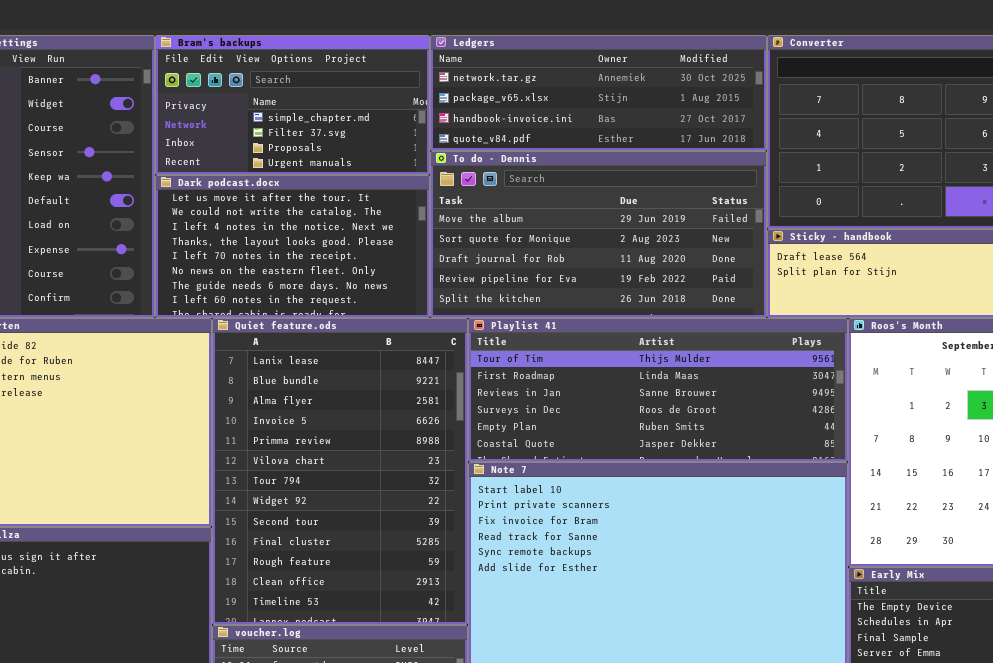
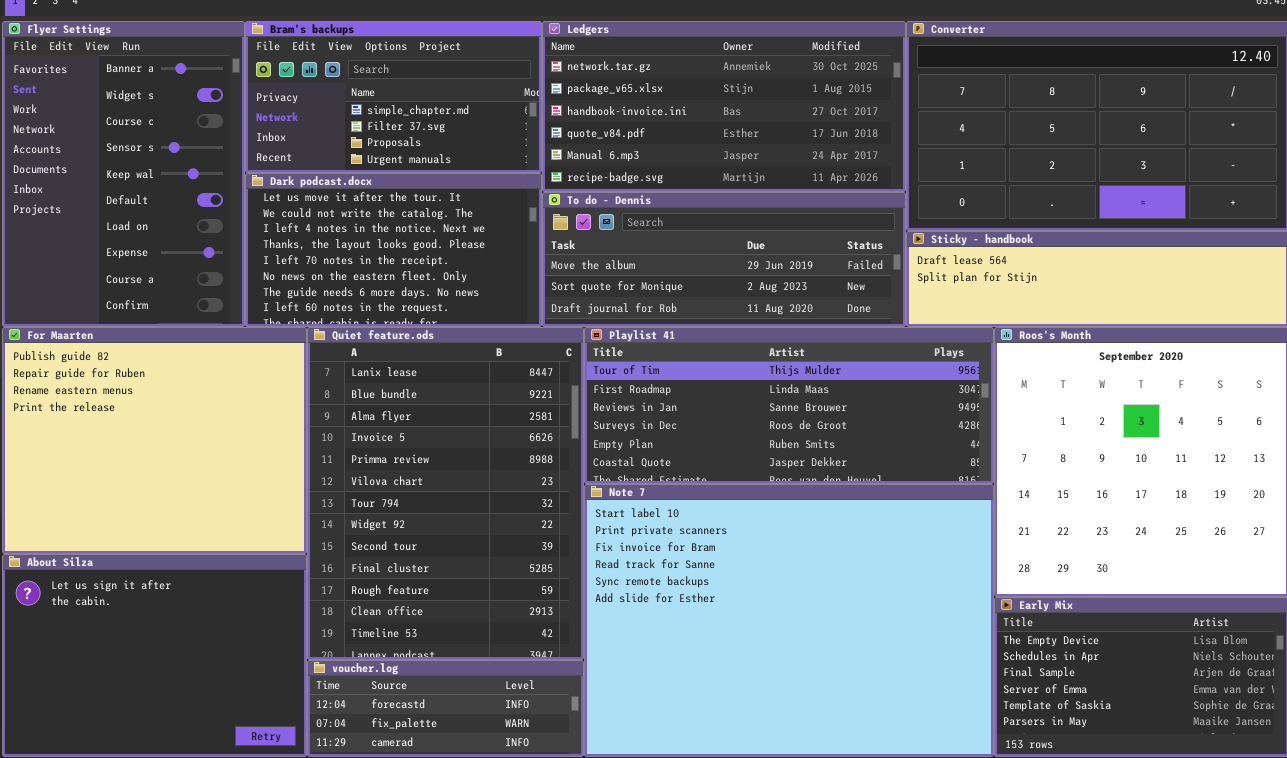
Ledgers: [430,35,767,151] -> [542,21,906,192], resized
To do - Dennis: [430,151,767,318] -> [542,192,906,327], resized

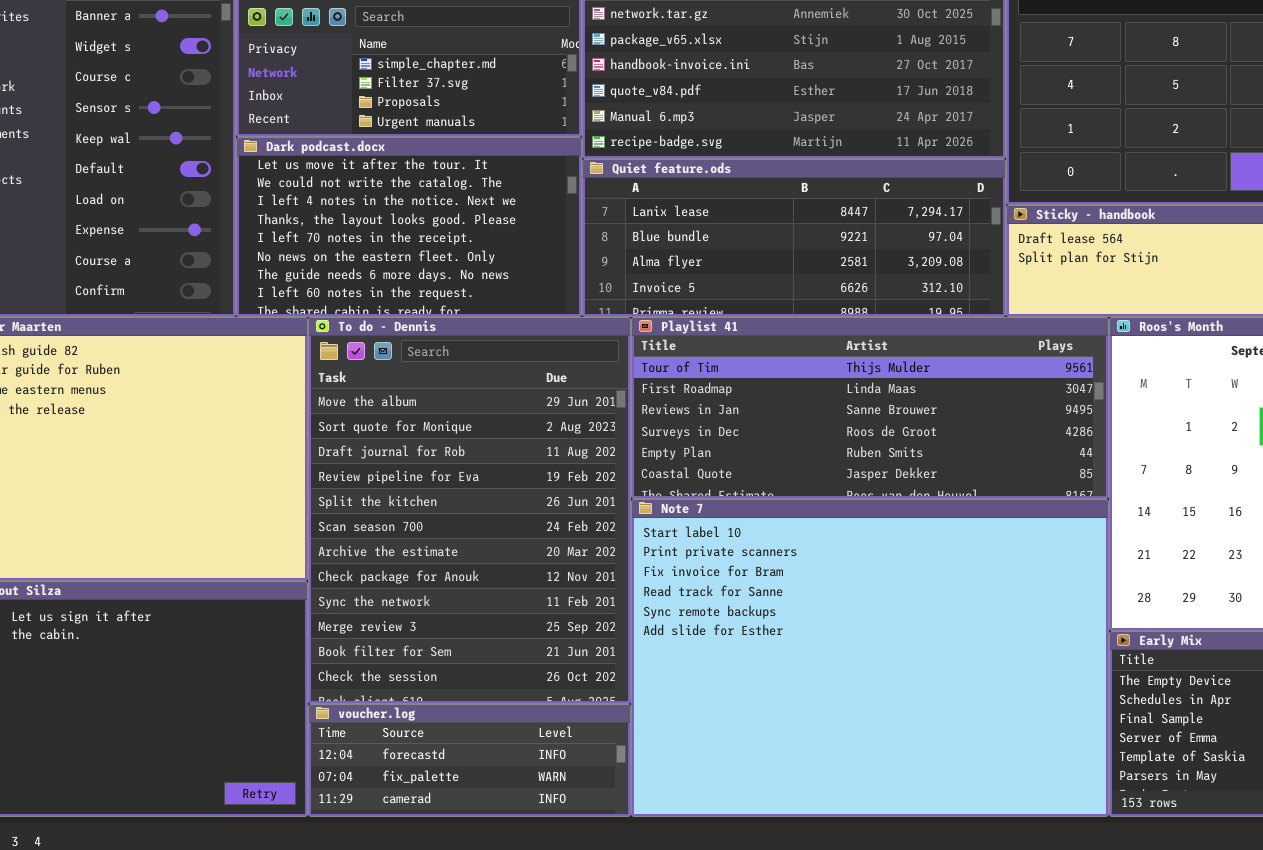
To do - Dennis: [542,192,906,327] -> [308,317,631,704], moved, resized
Quiet feature.ods: [307,327,584,660] -> [582,159,1006,317], moved, resized

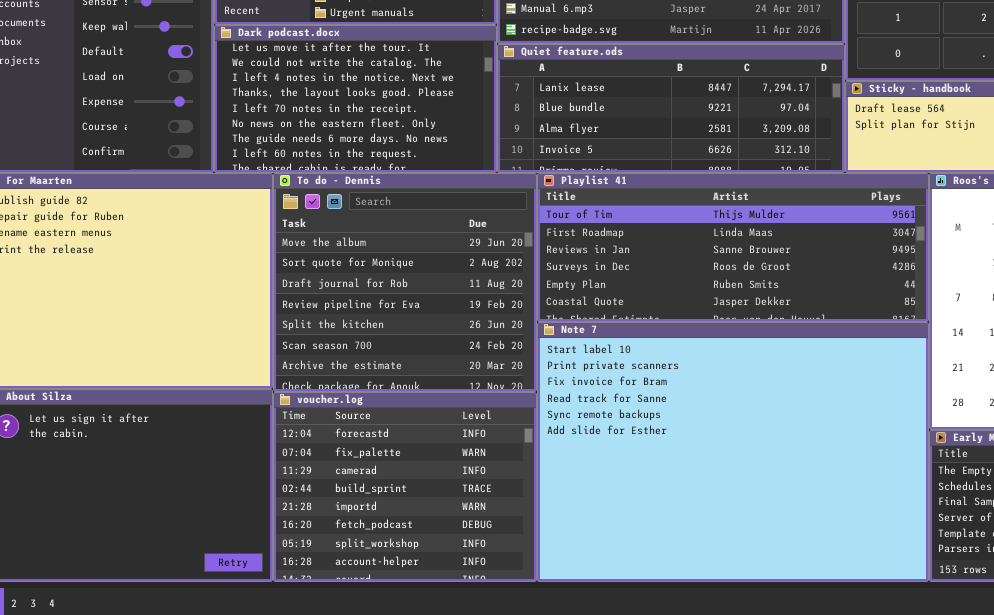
To do - Dennis: [308,317,631,704] -> [273,173,537,392], resized
voucher.log: [308,704,631,817] -> [273,392,537,582], resized

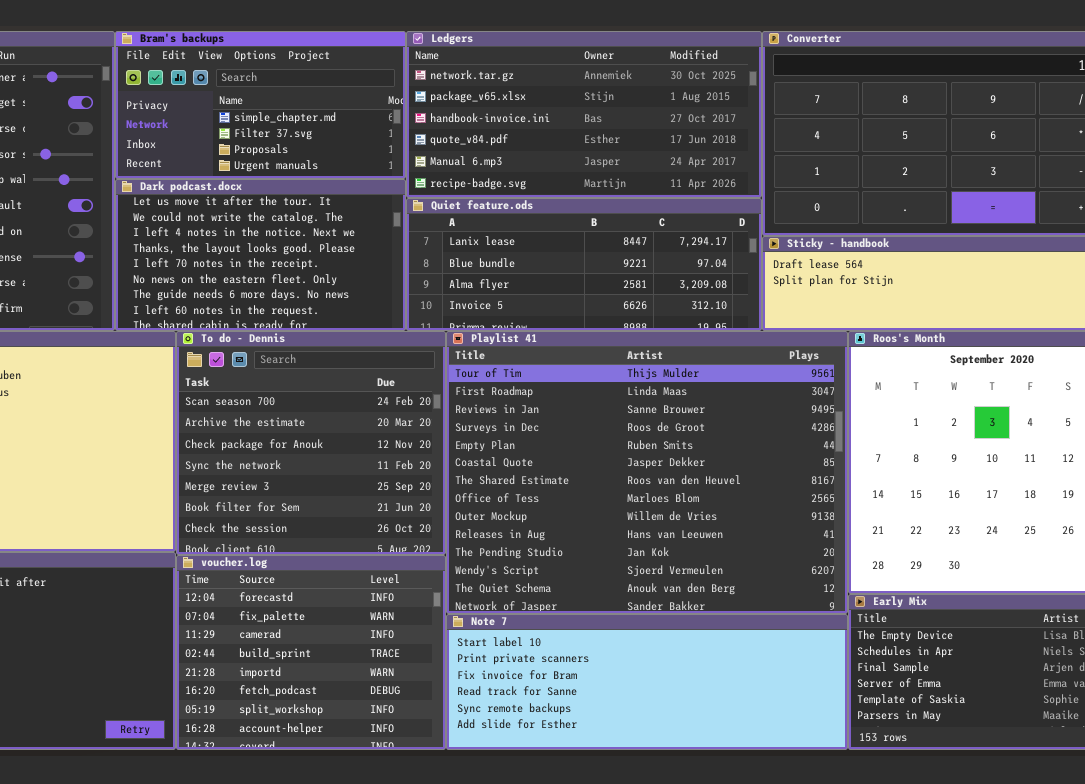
To do - Dennis: [273,173,537,392] -> [176,331,446,555], scrolled down 5 rows
Playlist 41: [537,173,929,322] -> [446,331,848,614], resized
Note 7: [537,322,929,582] -> [446,614,848,750], resized

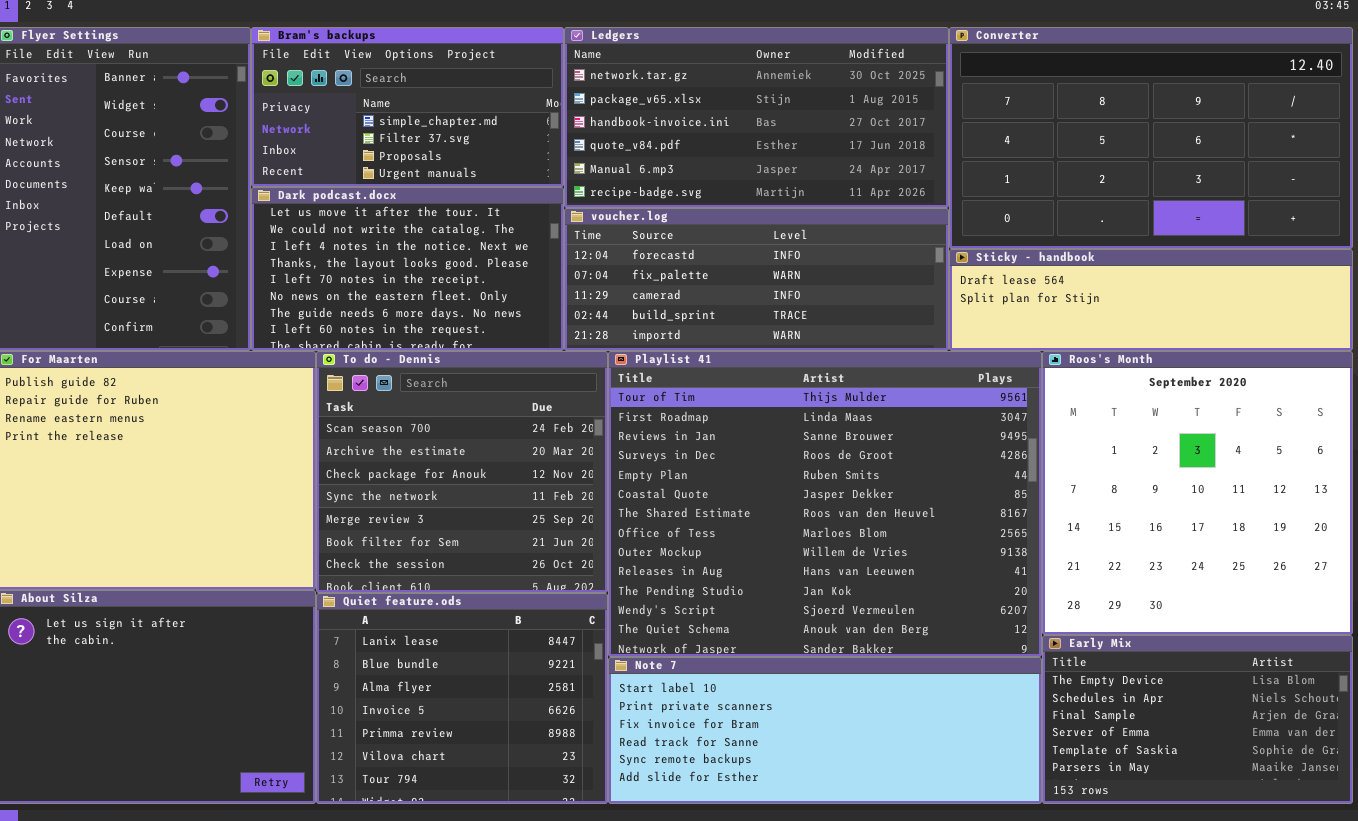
Quiet feature.ods: [406,198,762,331] -> [316,593,608,804], moved, resized
voucher.log: [176,555,446,750] -> [564,208,949,351], moved, resized

